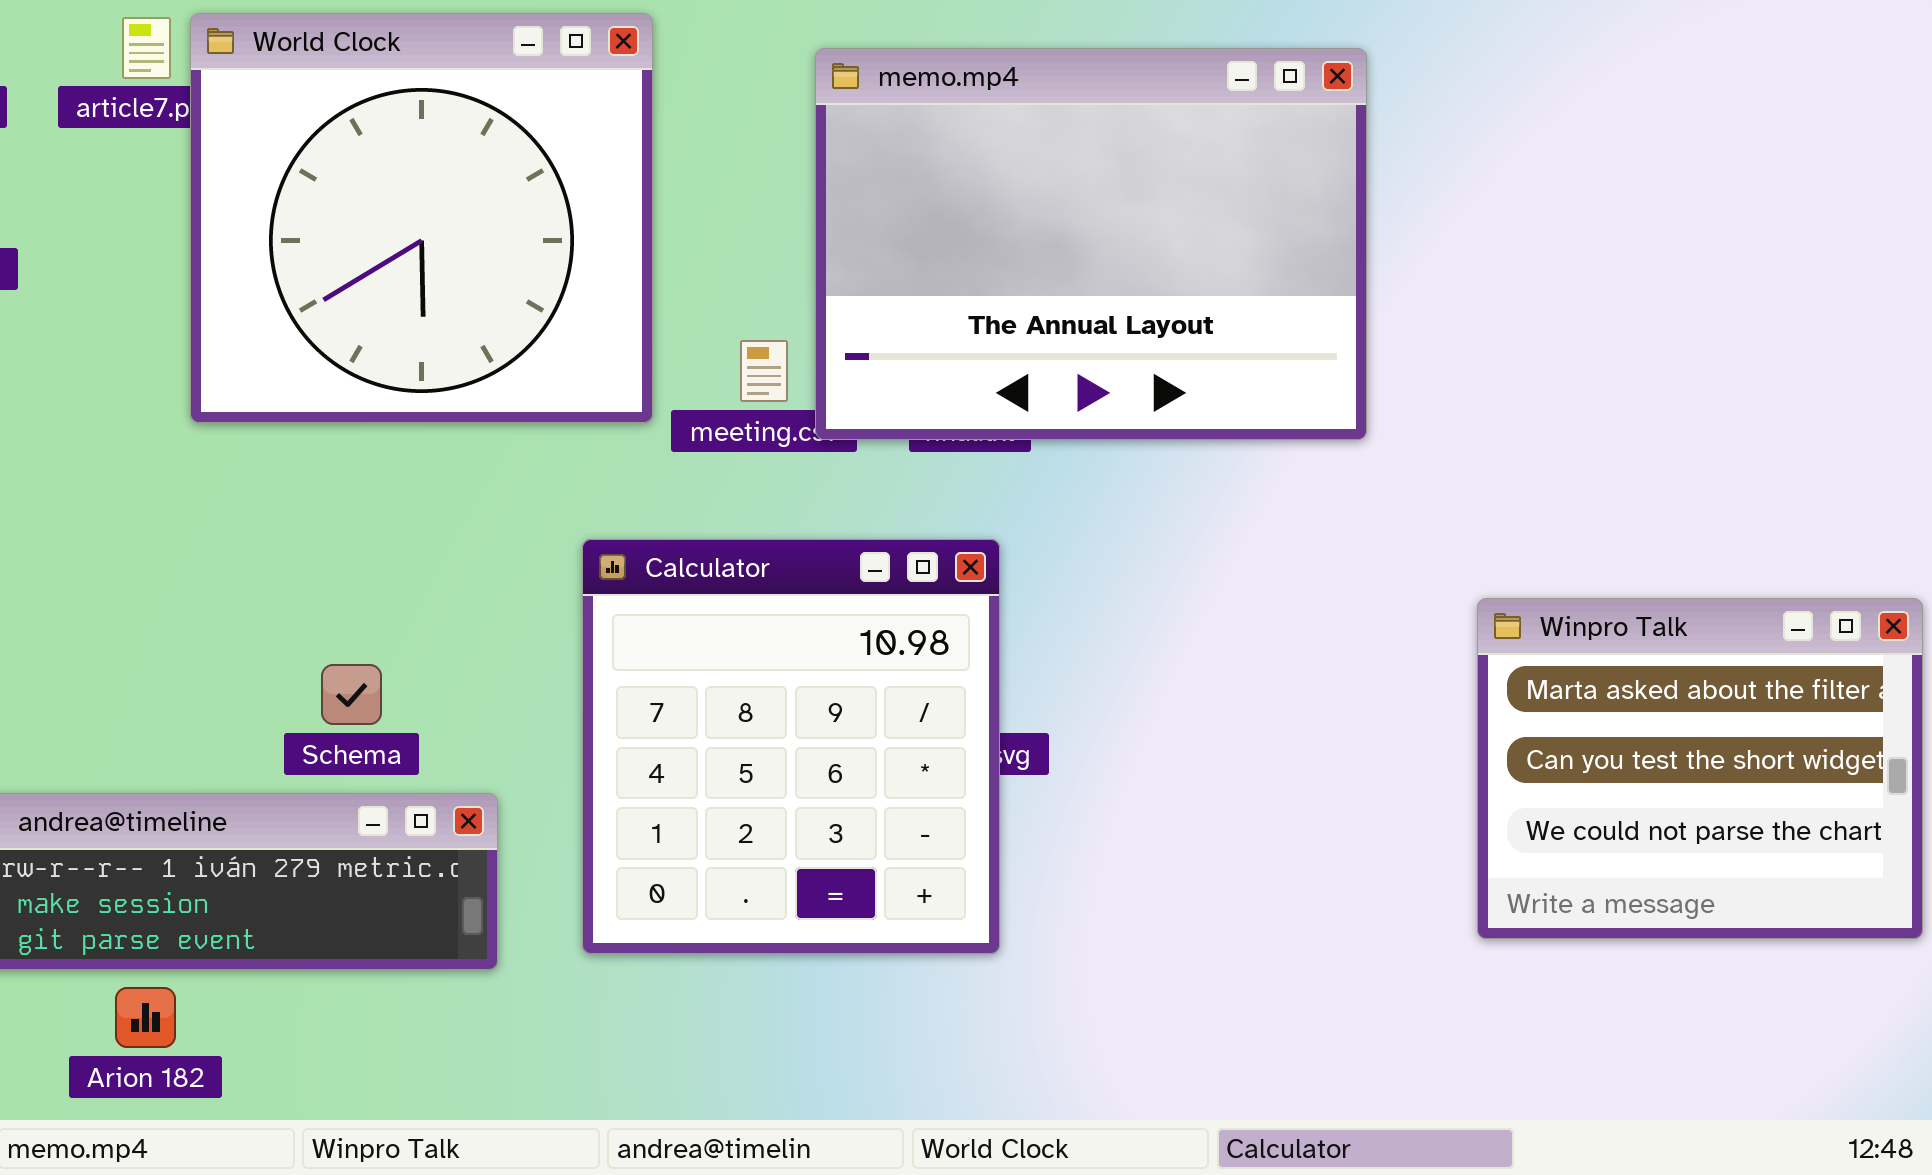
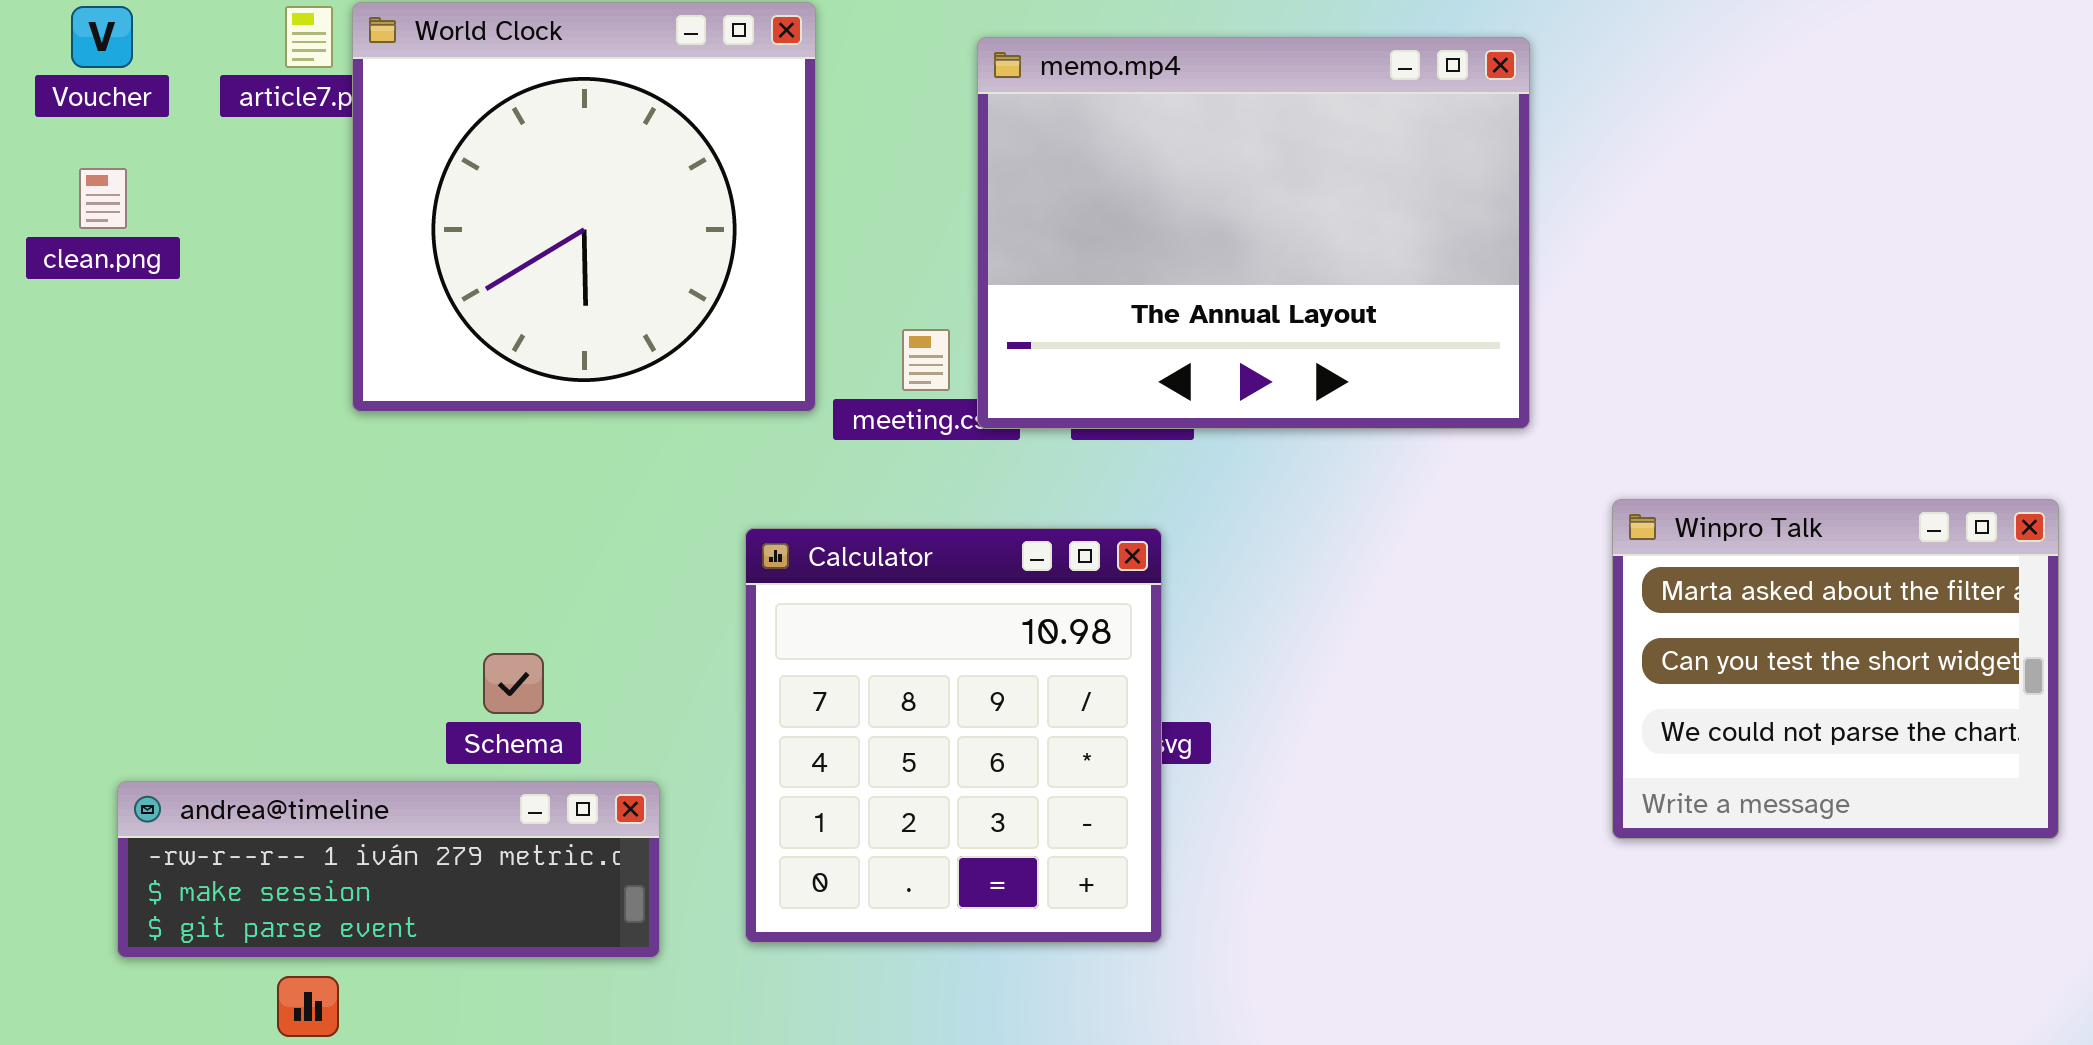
Winpro Talk: [1477,598,1923,939] -> [1612,499,2059,839], moved

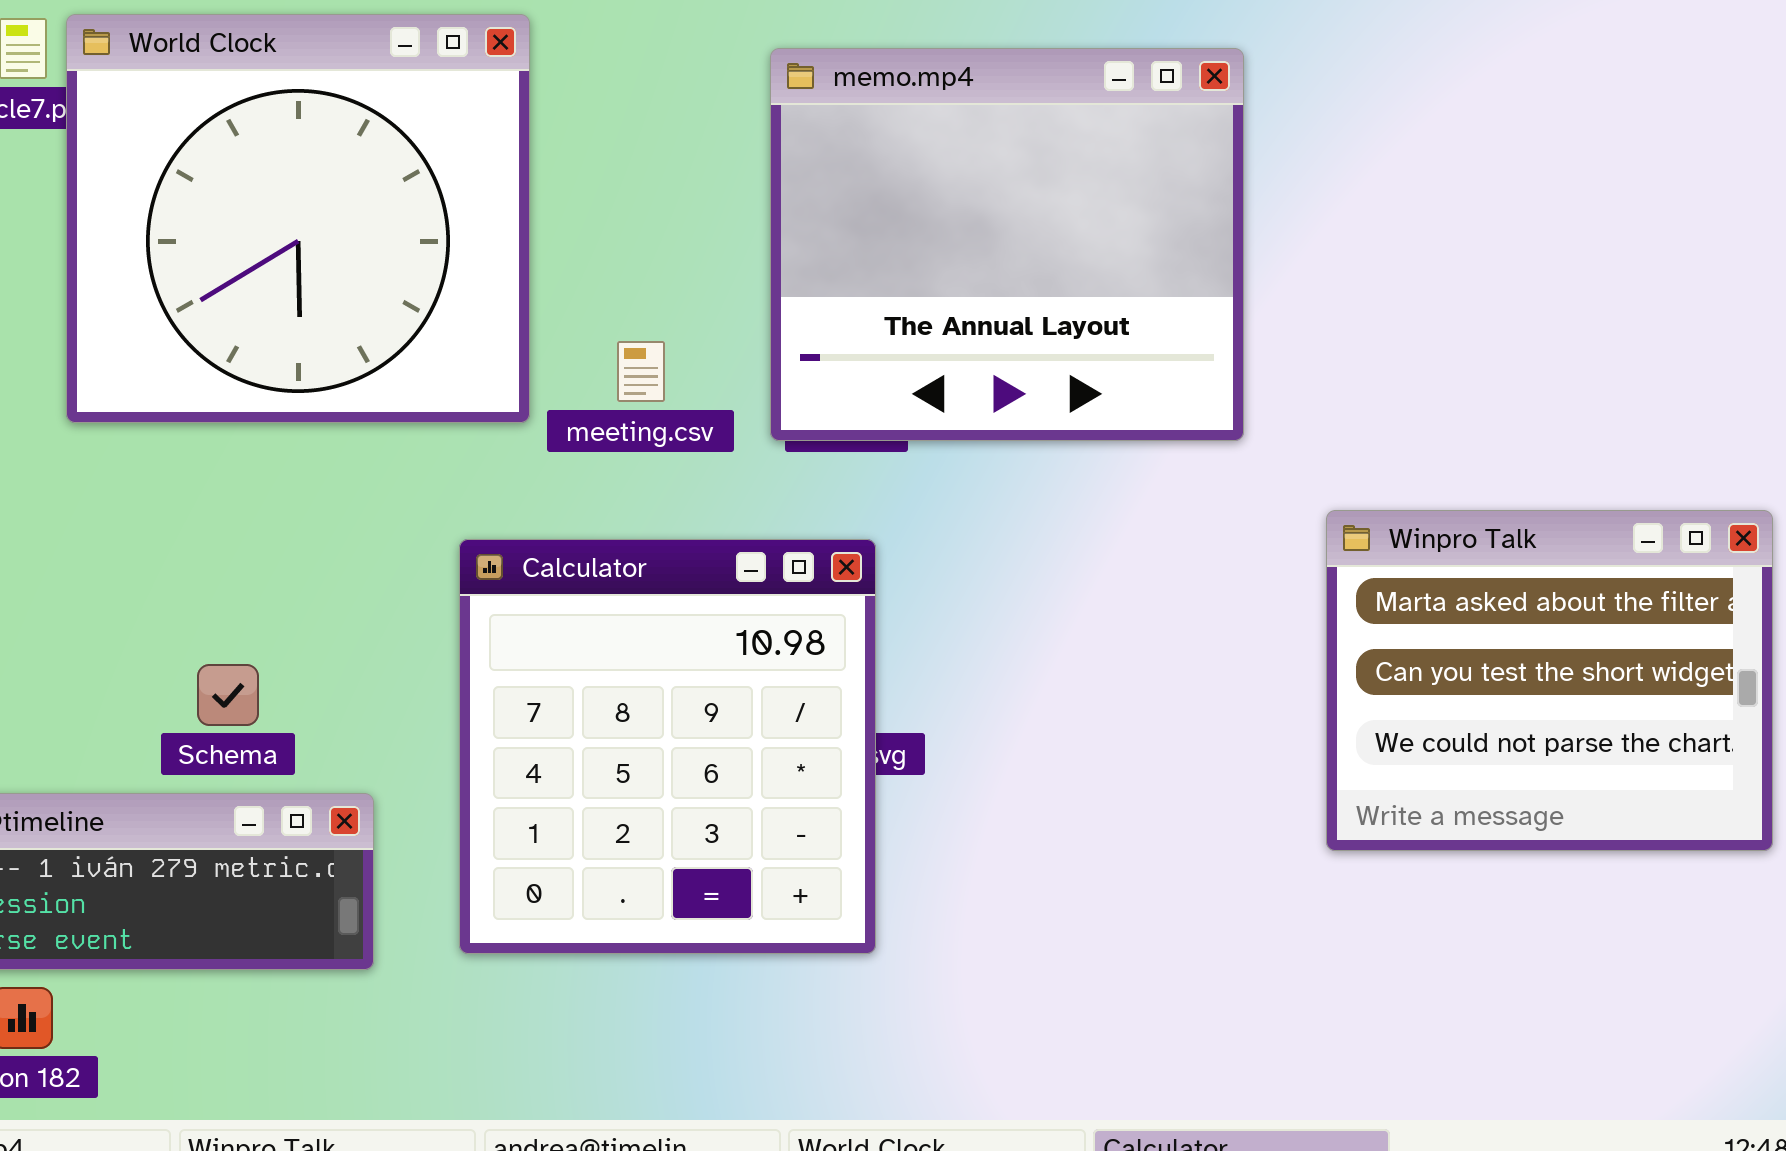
memo.mp4: [977,37,1530,429] -> [770,48,1244,441], resized

